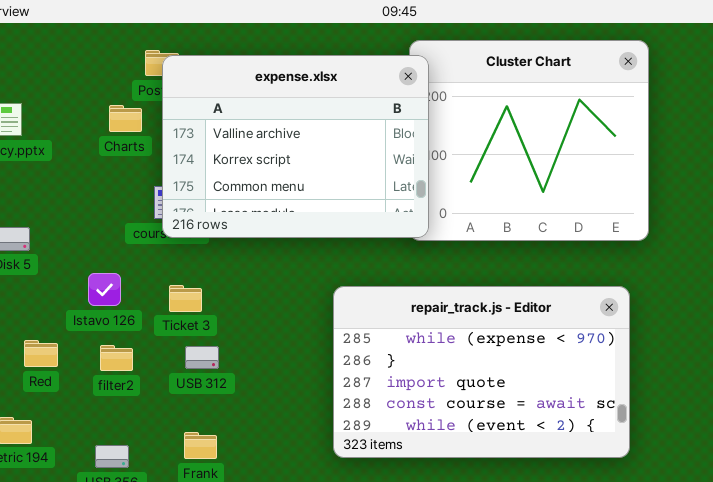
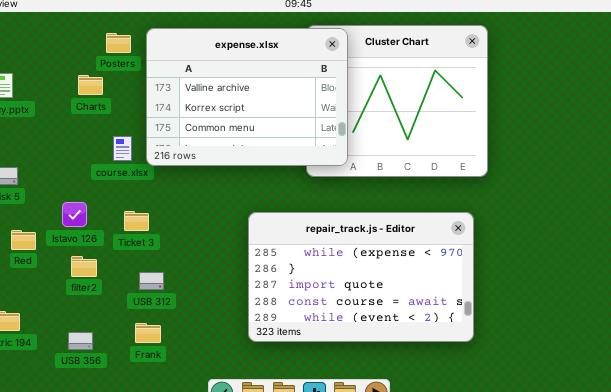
expense.xlsx: [162,55,429,238] -> [146,28,348,166], moved
Red: [24,340,58,367] -> [11,230,36,250], moved
USB 312: [185,346,219,369] -> [139,272,164,290], moved

